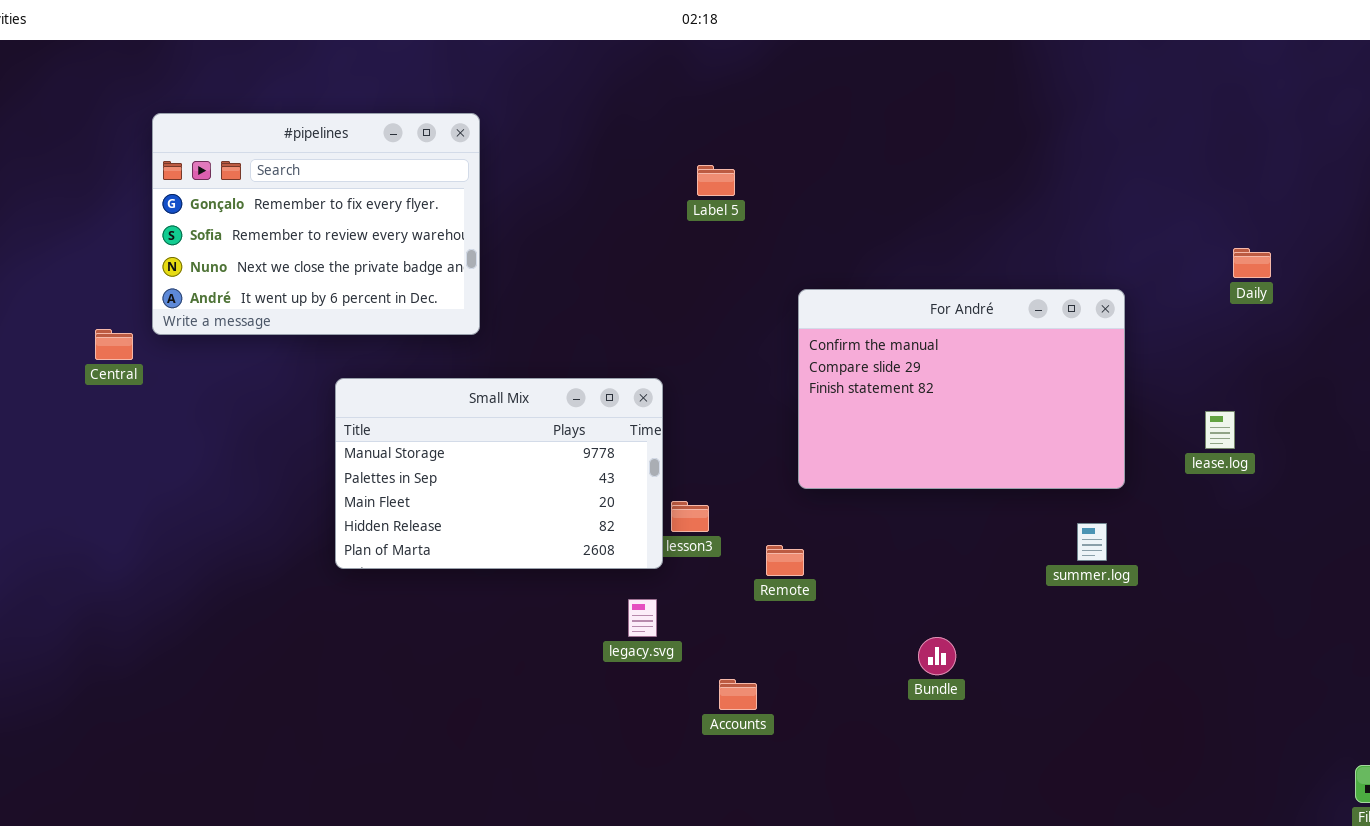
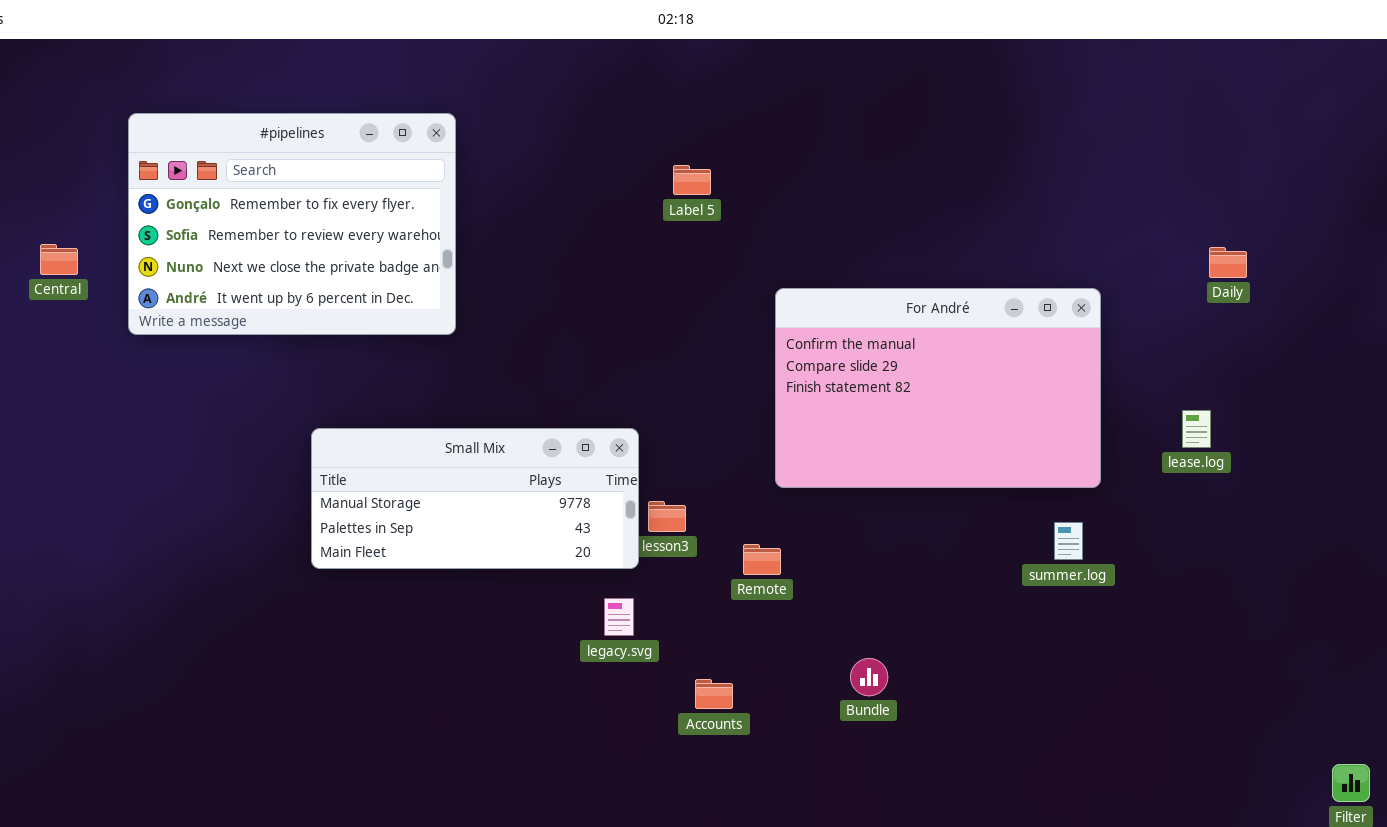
Central: [95,329,133,360] -> [40,244,78,275], moved
Small Mix: [335,378,663,569] -> [311,428,639,569], resized
Bundle: [918,637,956,675] -> [850,658,888,696], moved

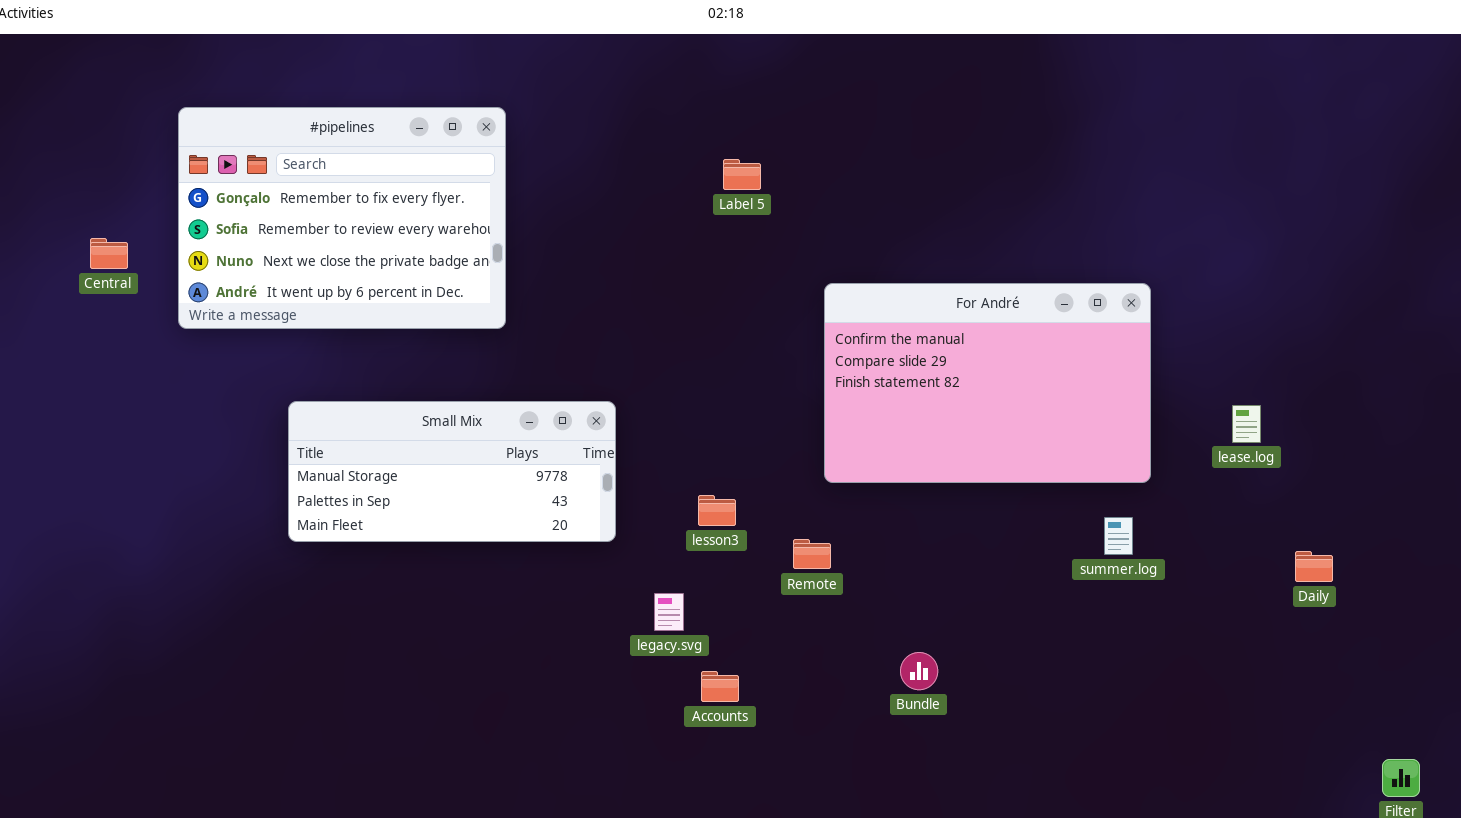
Daily: [1209,247,1247,278] -> [1295,551,1333,582], moved
Small Mix: [311,428,639,569] -> [288,401,616,542], moved
Accounts: [695,679,733,709] -> [701,671,739,702], moved

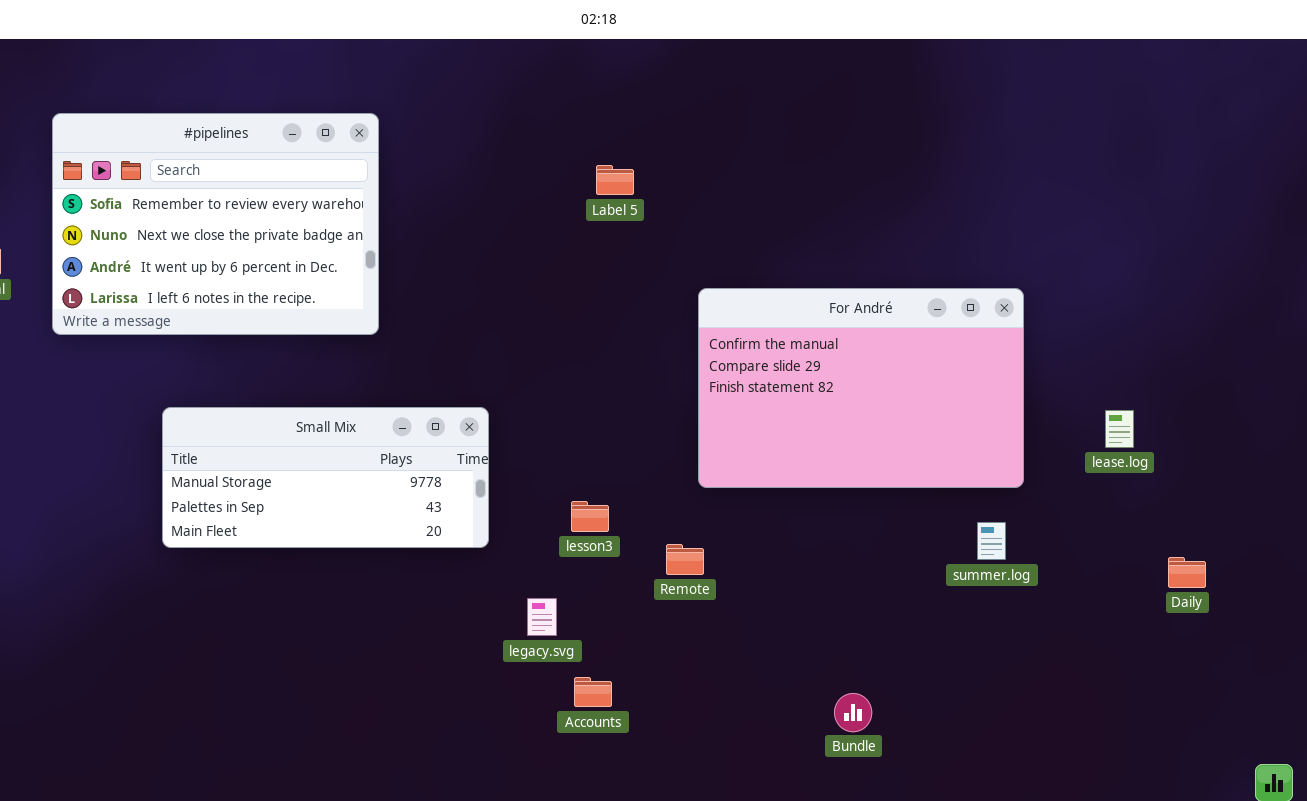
#pipelines: [178,107,506,329] -> [52,113,379,335], scrolled down 1 row
Bundle: [900,652,938,690] -> [834,693,872,732], moved

